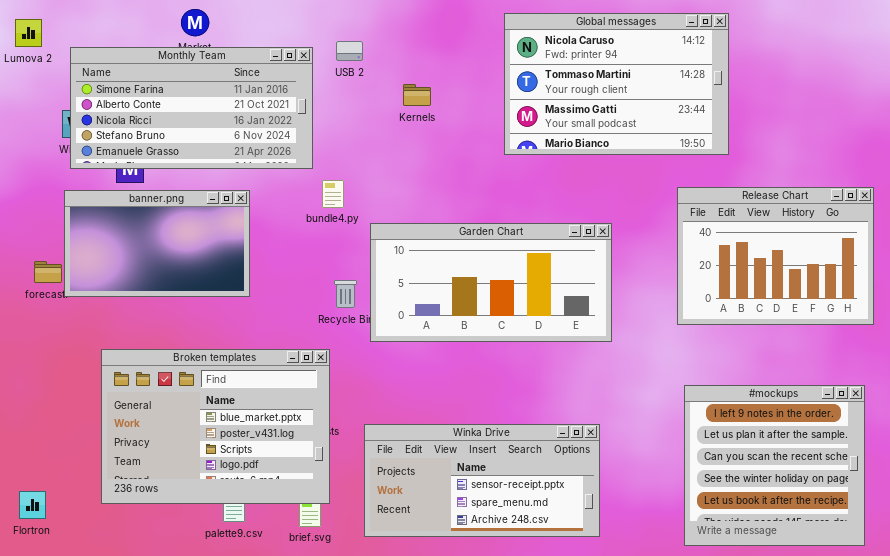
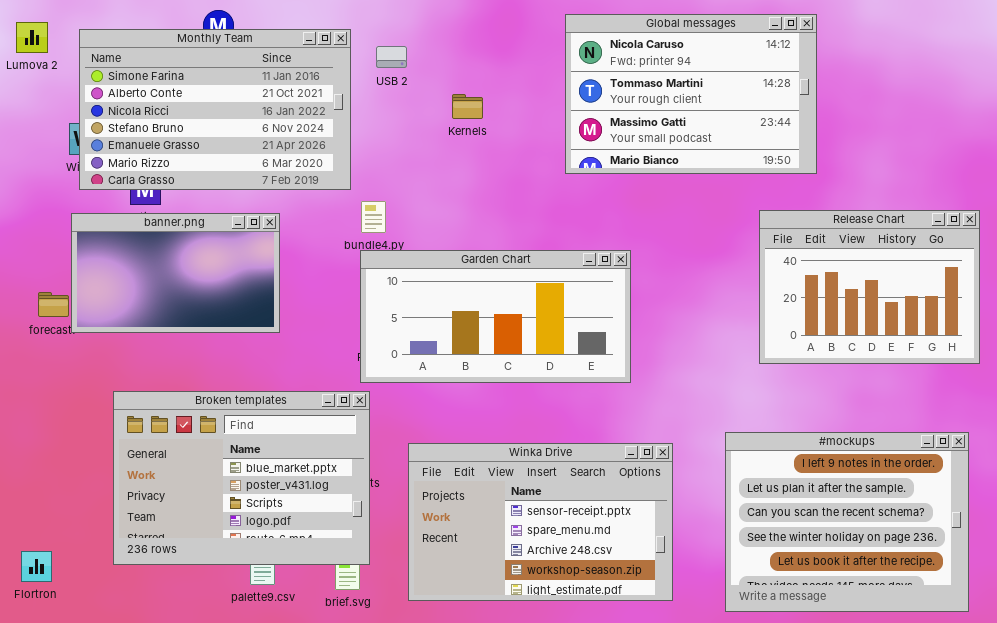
Monthly Team: [70,47,313,169] -> [79,29,351,190], resized
Garden Chart: [370,223,612,342] -> [360,250,631,383], moved
#mockups: [684,385,865,546] -> [725,432,969,612], resized
Winka Drive: [364,424,600,537] -> [408,443,673,601], resized

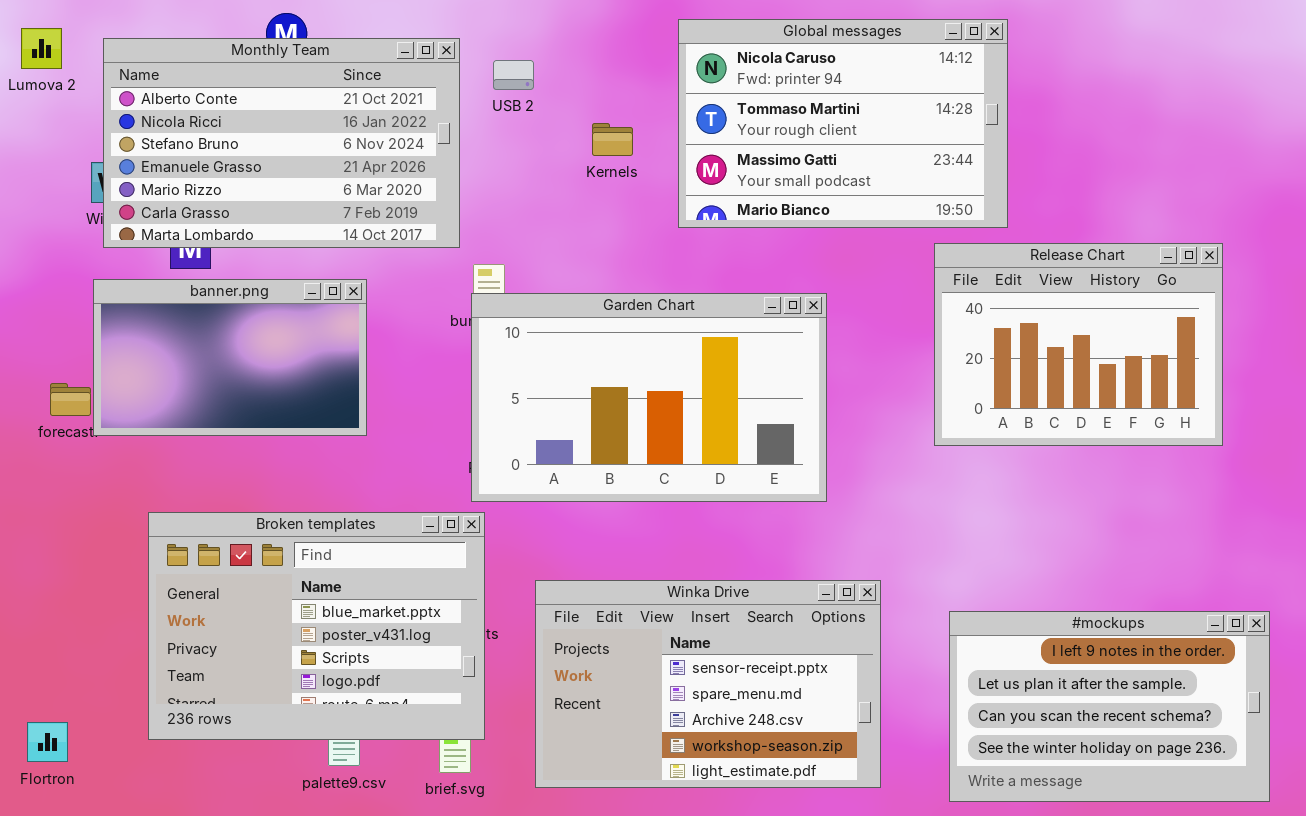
Global messages: [565,14,817,174] -> [678,19,1008,228], moved
Monthly Team: [79,29,351,190] -> [103,38,460,248], scrolled down 1 row
Release Chart: [759,210,980,364] -> [934,243,1223,446], moved
Garden Chart: [360,250,631,383] -> [471,293,827,502], resized
#mockups: [725,432,969,612] -> [949,611,1270,802], resized

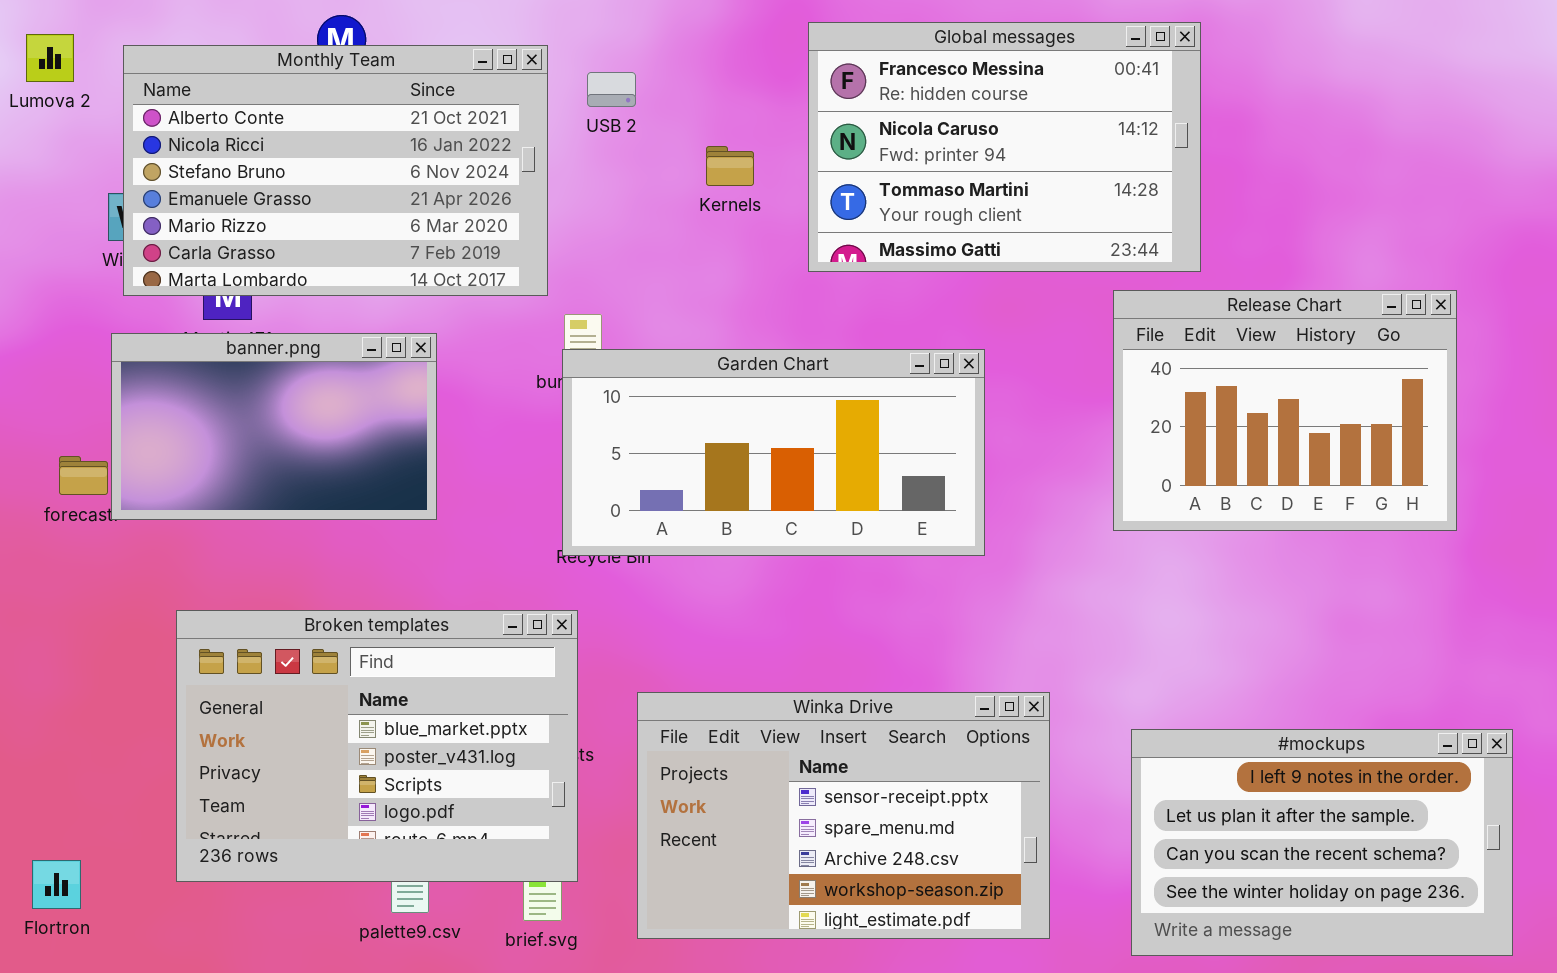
Global messages: [678,19,1008,228] -> [808,22,1201,272], scrolled up 1 row
Garden Chart: [471,293,827,502] -> [562,349,985,556], resized

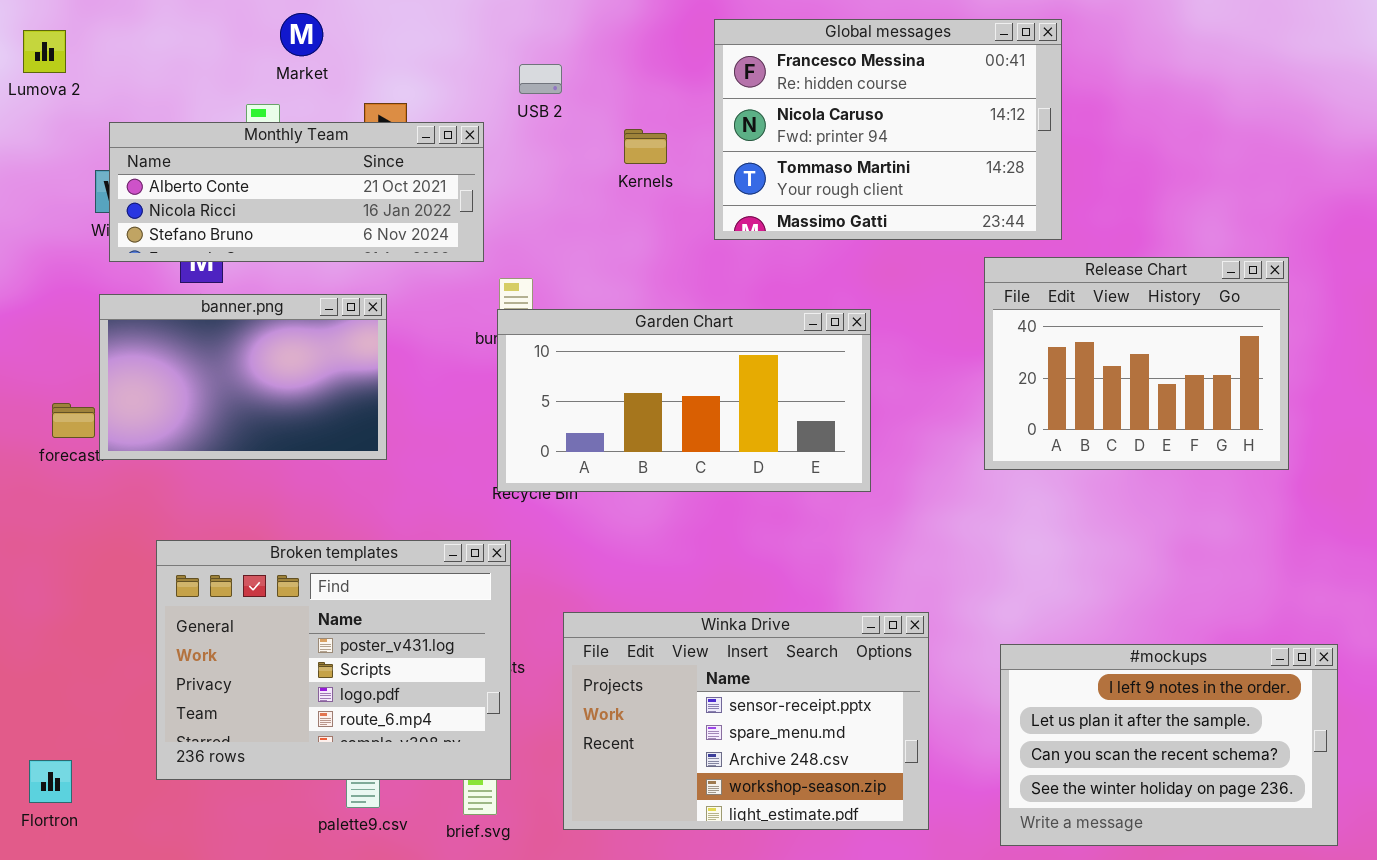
Monthly Team: [123,45,548,296] -> [109,122,484,262], resized
Broken templates: [176,610,578,882] -> [156,540,511,780], scrolled down 1 row

